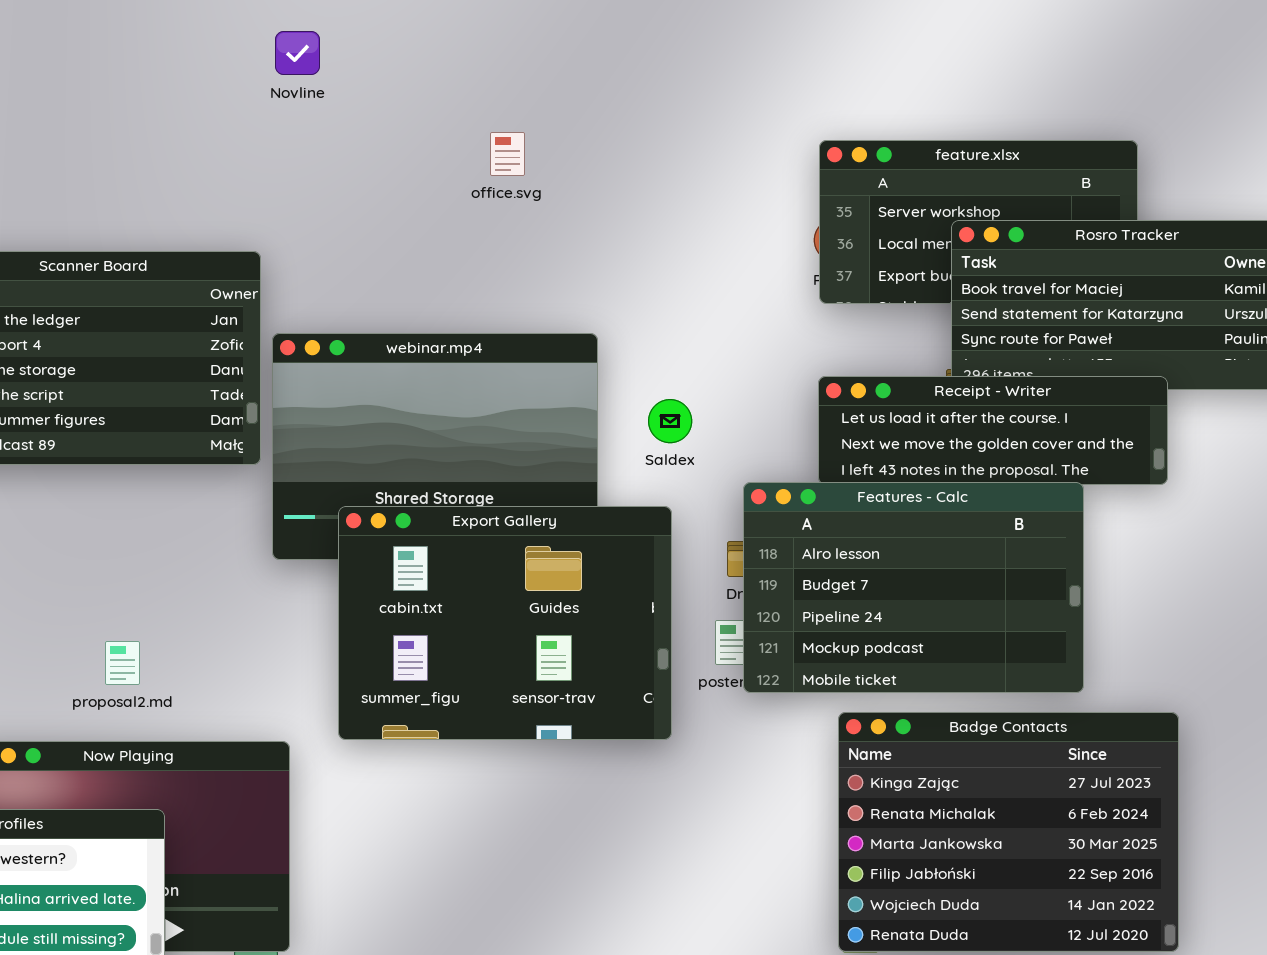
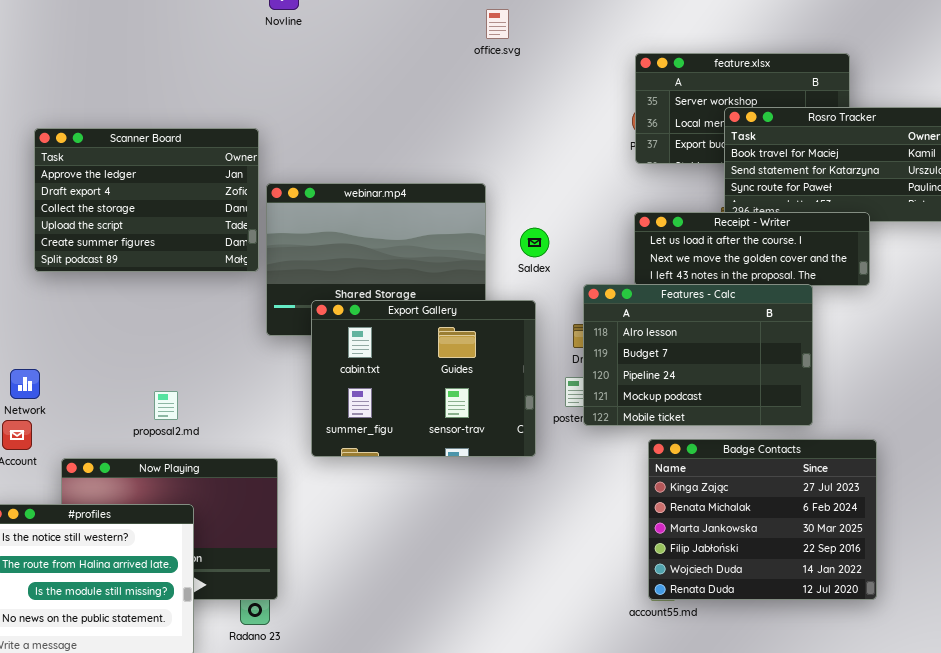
office.svg: [490,132,525,176] -> [486,9,509,39], moved

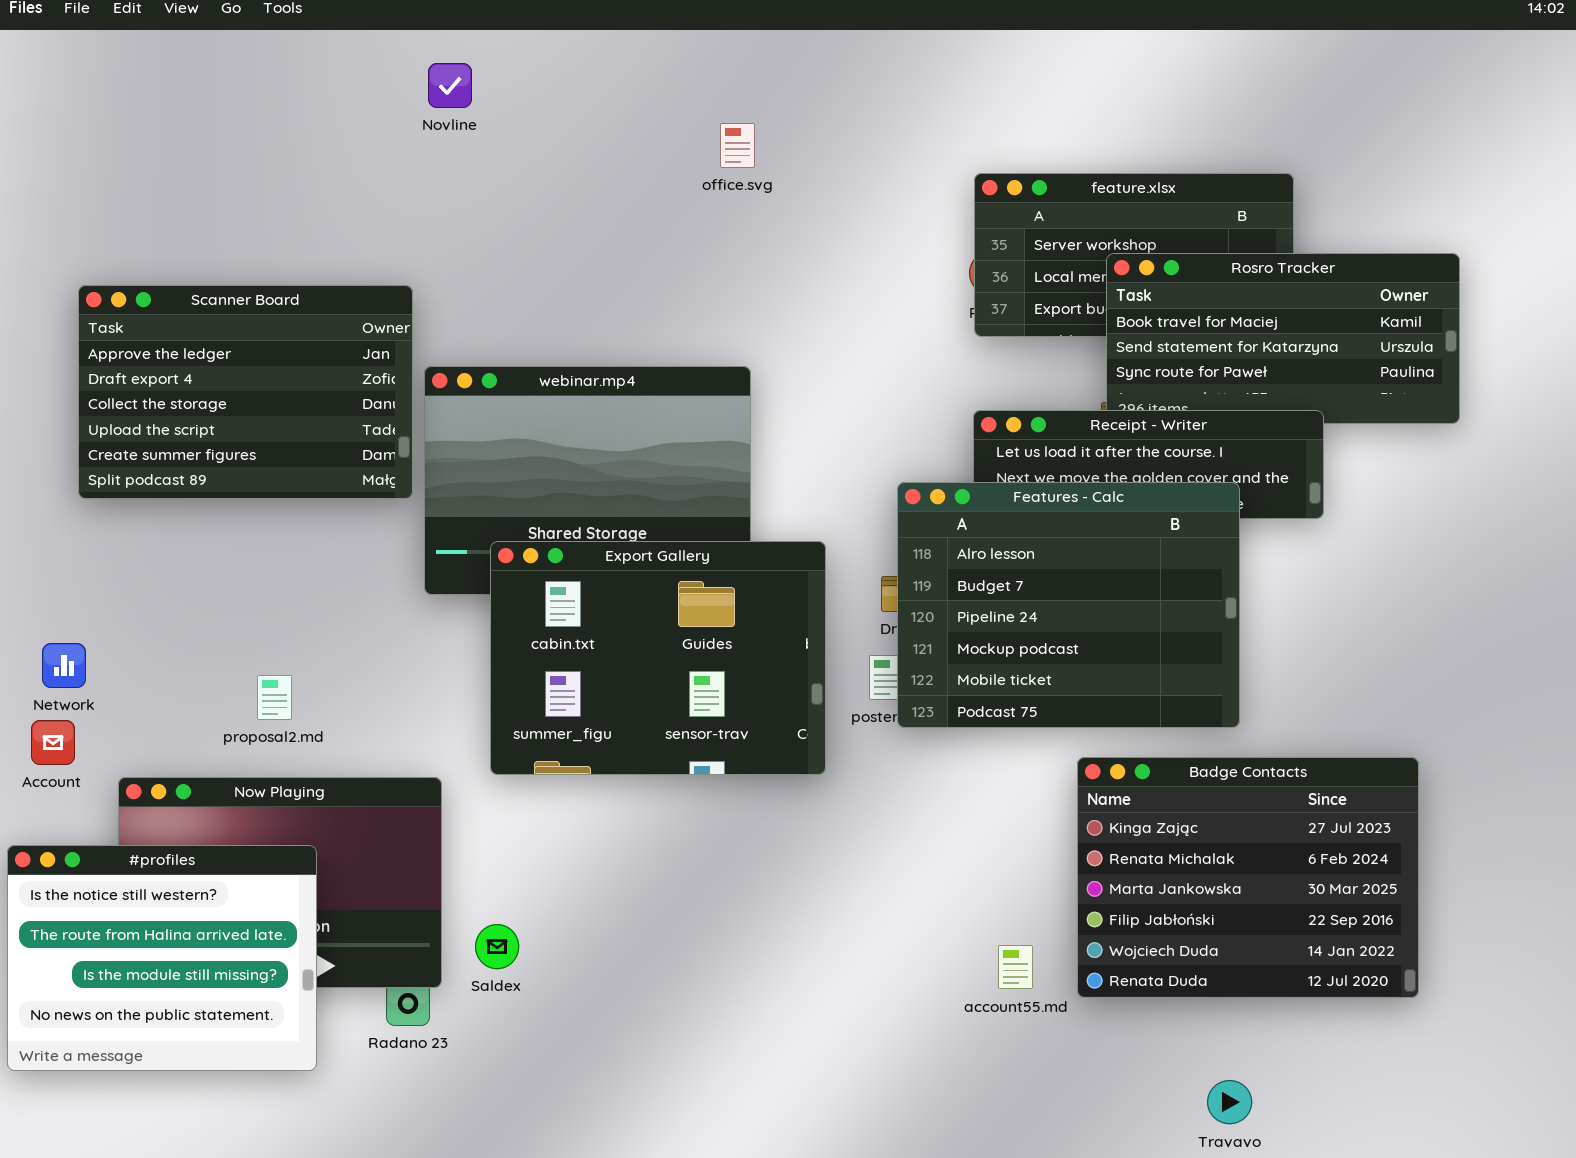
office.svg: [486,9,509,39] -> [720,123,755,168], moved
Saldex: [520,228,549,257] -> [475,924,519,969], moved
Features - Calc: [583,284,813,426] -> [897,482,1240,728], resized
Badge Contacts: [648,439,877,600] -> [1077,757,1419,998], moved

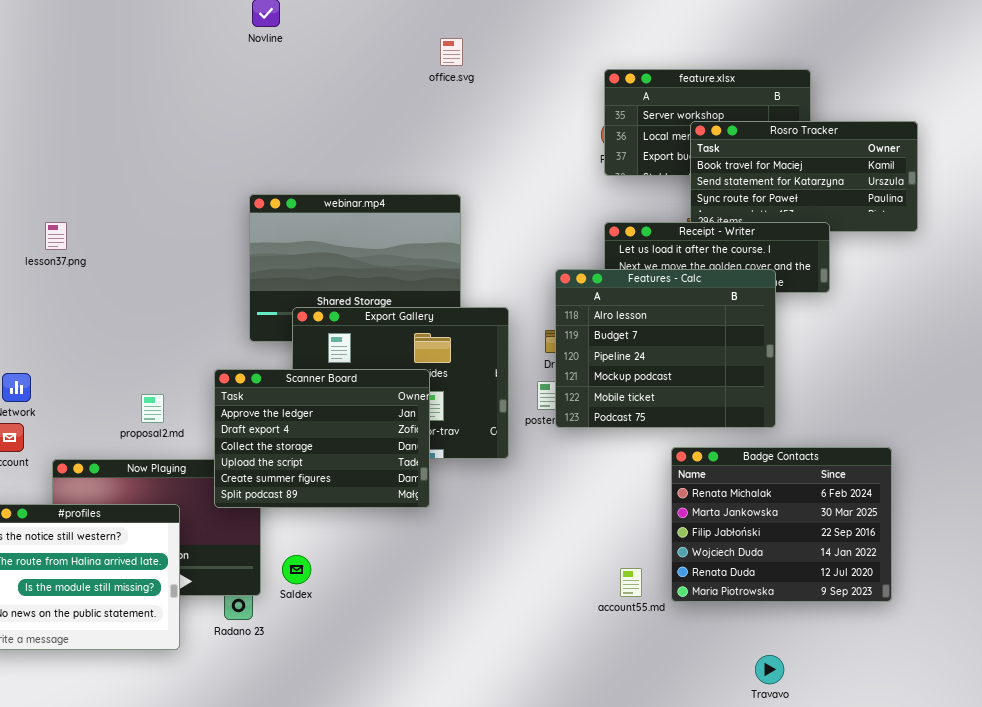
Scanner Board: [78,285,413,499] -> [214,369,430,508], moved
Badge Contacts: [1077,757,1419,998] -> [671,447,892,602], scrolled down 1 row

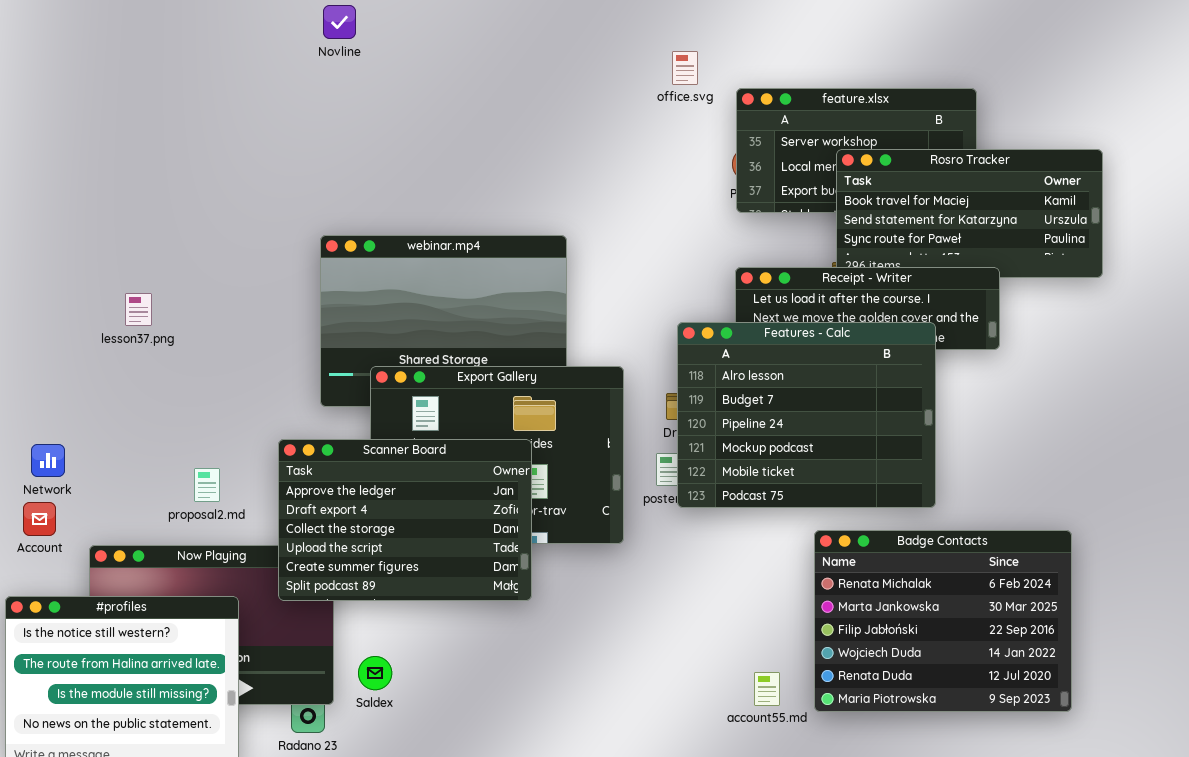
office.svg: [440,38,463,66] -> [672,51,698,85], moved
lesson37.png: [45,222,67,250] -> [125,293,152,326], moved

